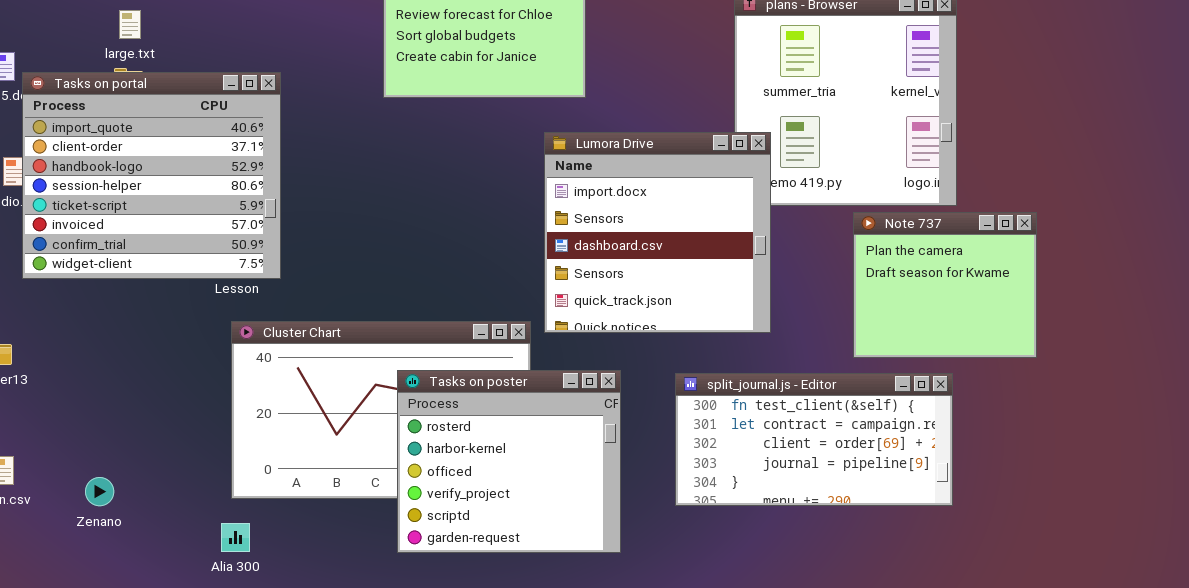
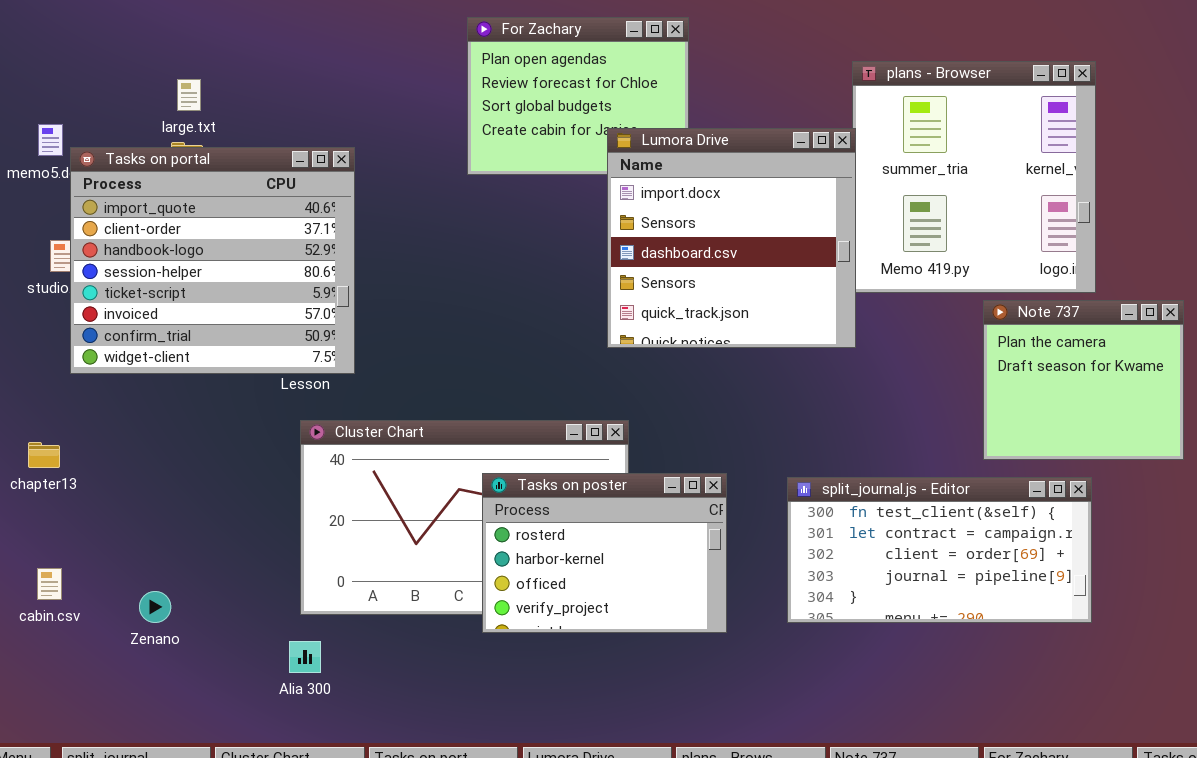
Lumora Drive: [544,132,771,333] -> [607,128,856,348], moved
Tasks on poster: [397,370,621,553] -> [482,473,727,633], resized

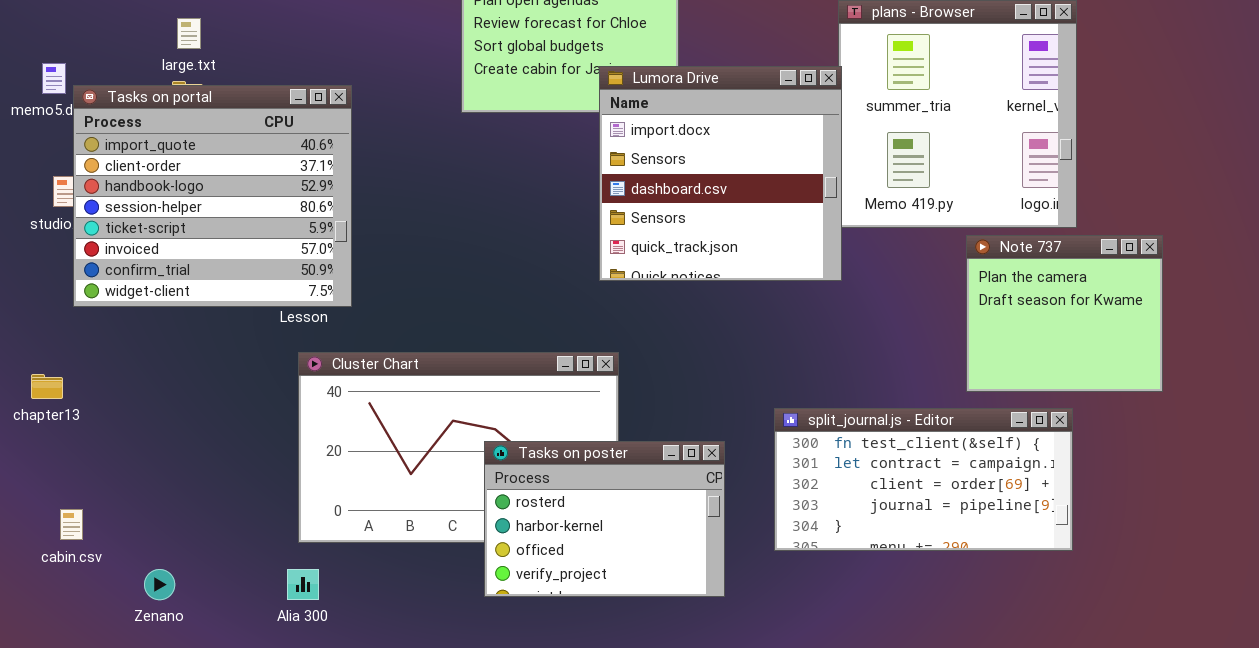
Tasks on poster: [482,473,727,633] -> [484,441,725,597], moved
cabin.csv: [37,568,62,600] -> [60,509,83,540], moved
Zenano: [139,591,171,623] -> [144,569,175,600], moved

